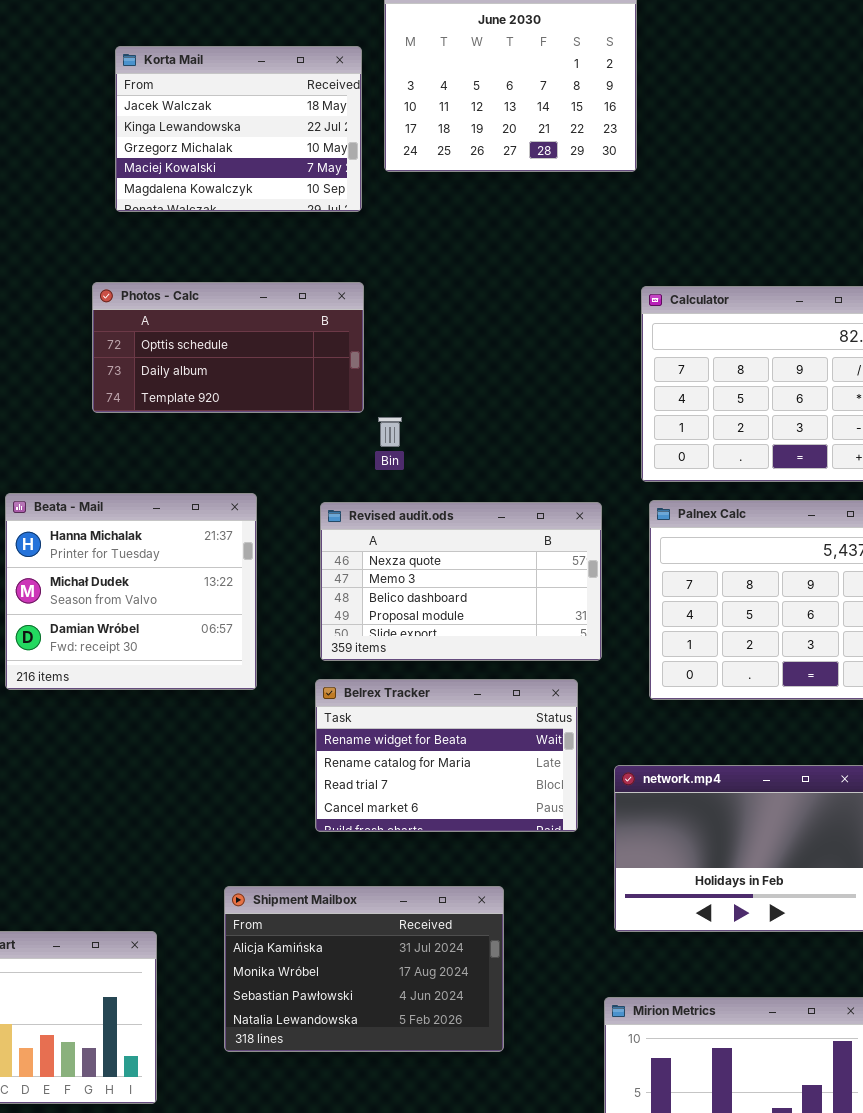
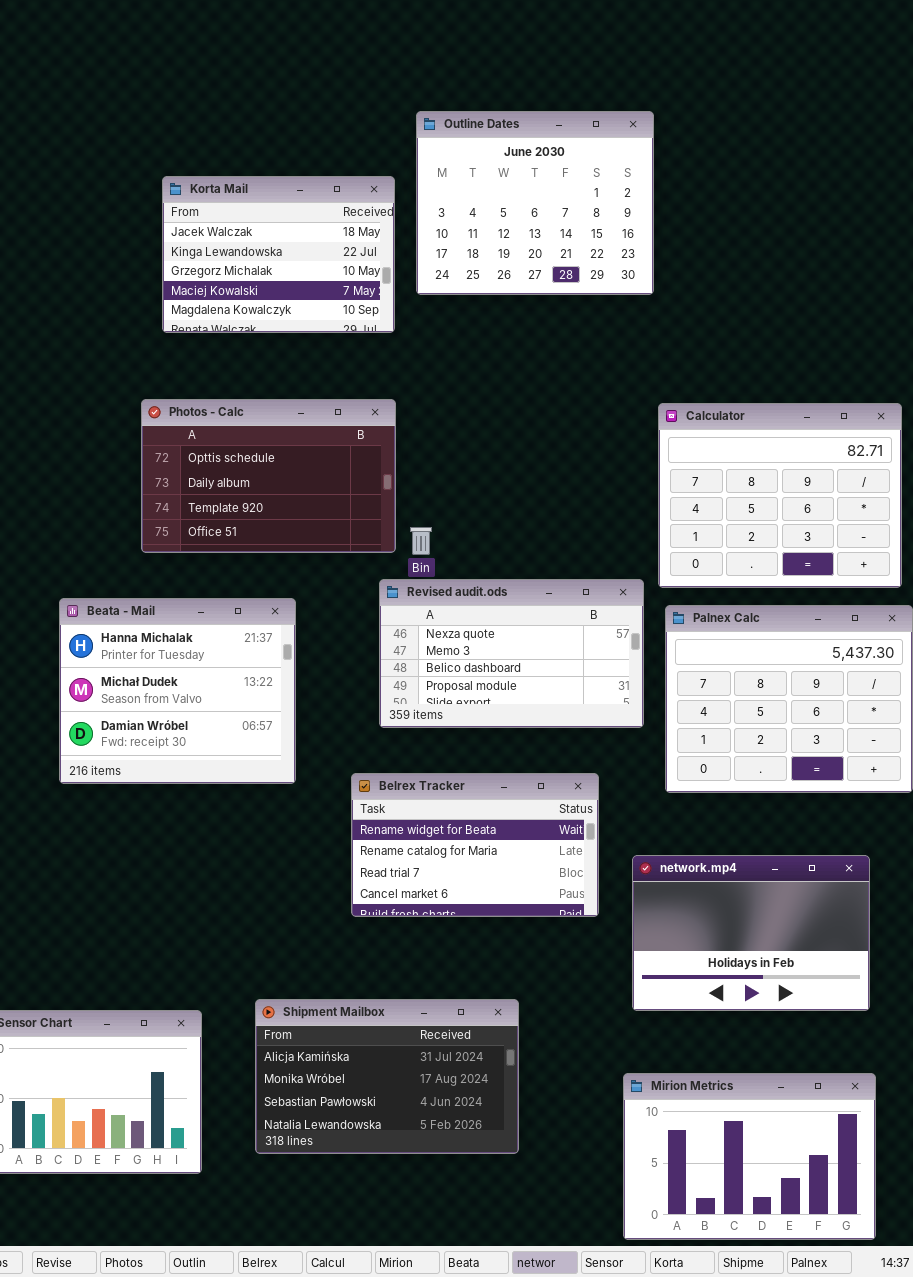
Photos - Calc: [92,282,364,413] -> [141,399,396,553], resized
Revised audit.ods: [320,502,602,661] -> [379,579,644,728], moved
Shipment Mailbox: [224,886,504,1052] -> [255,999,519,1154], moved

